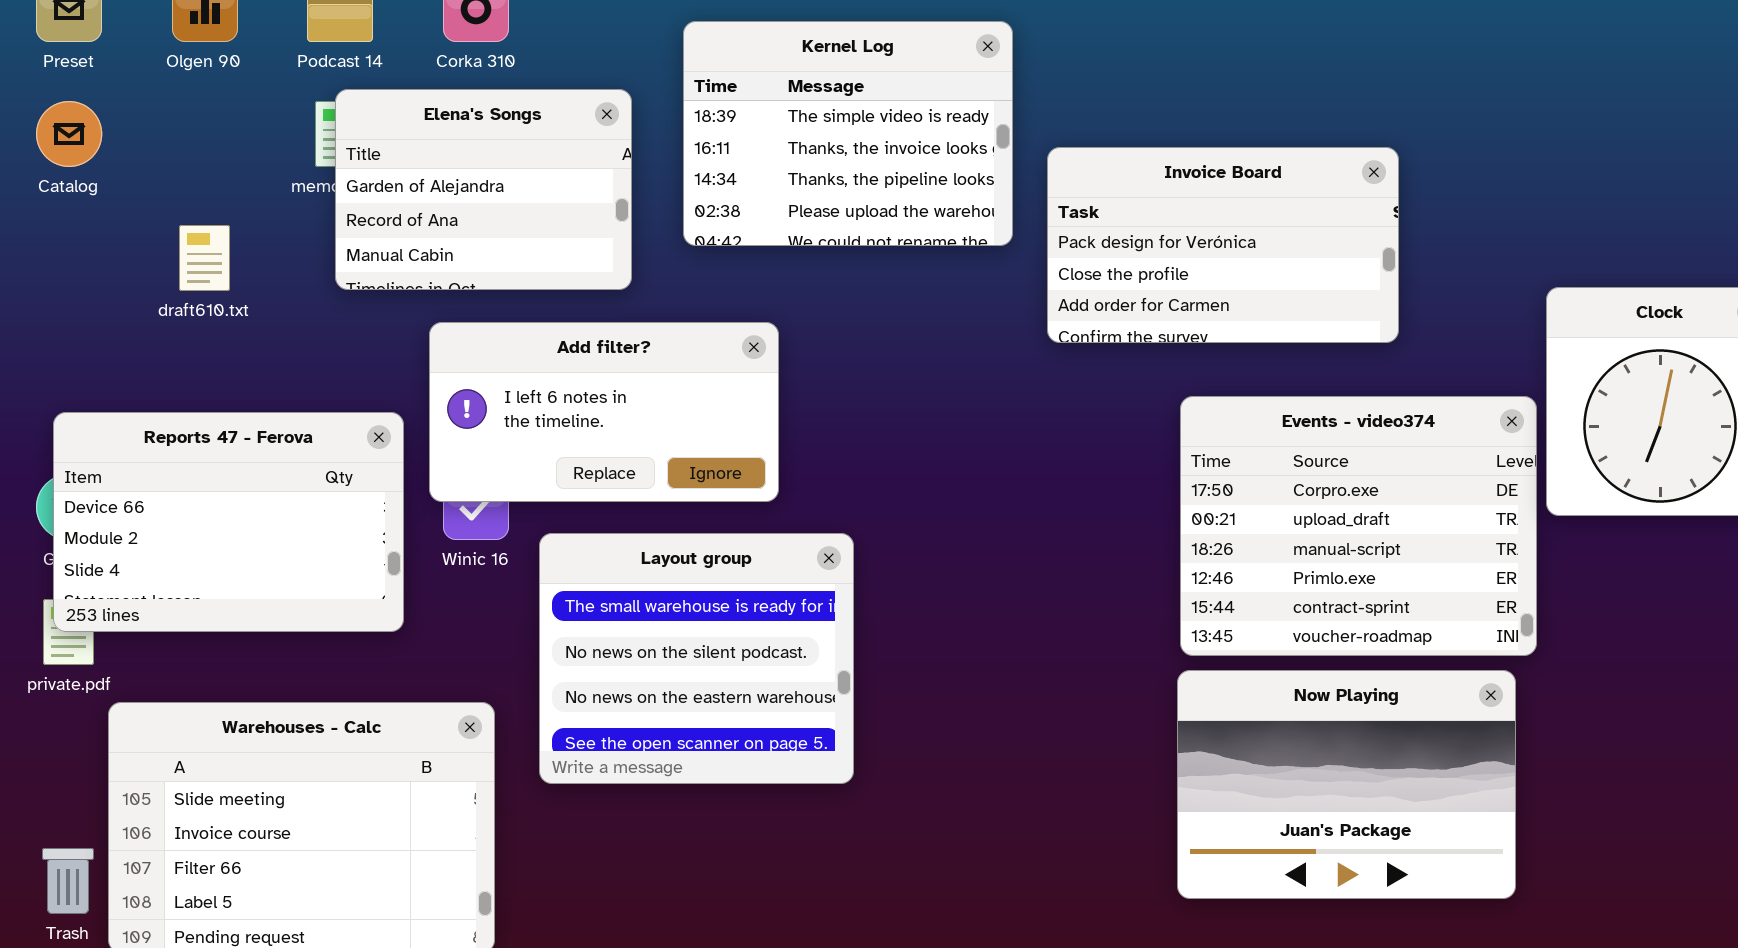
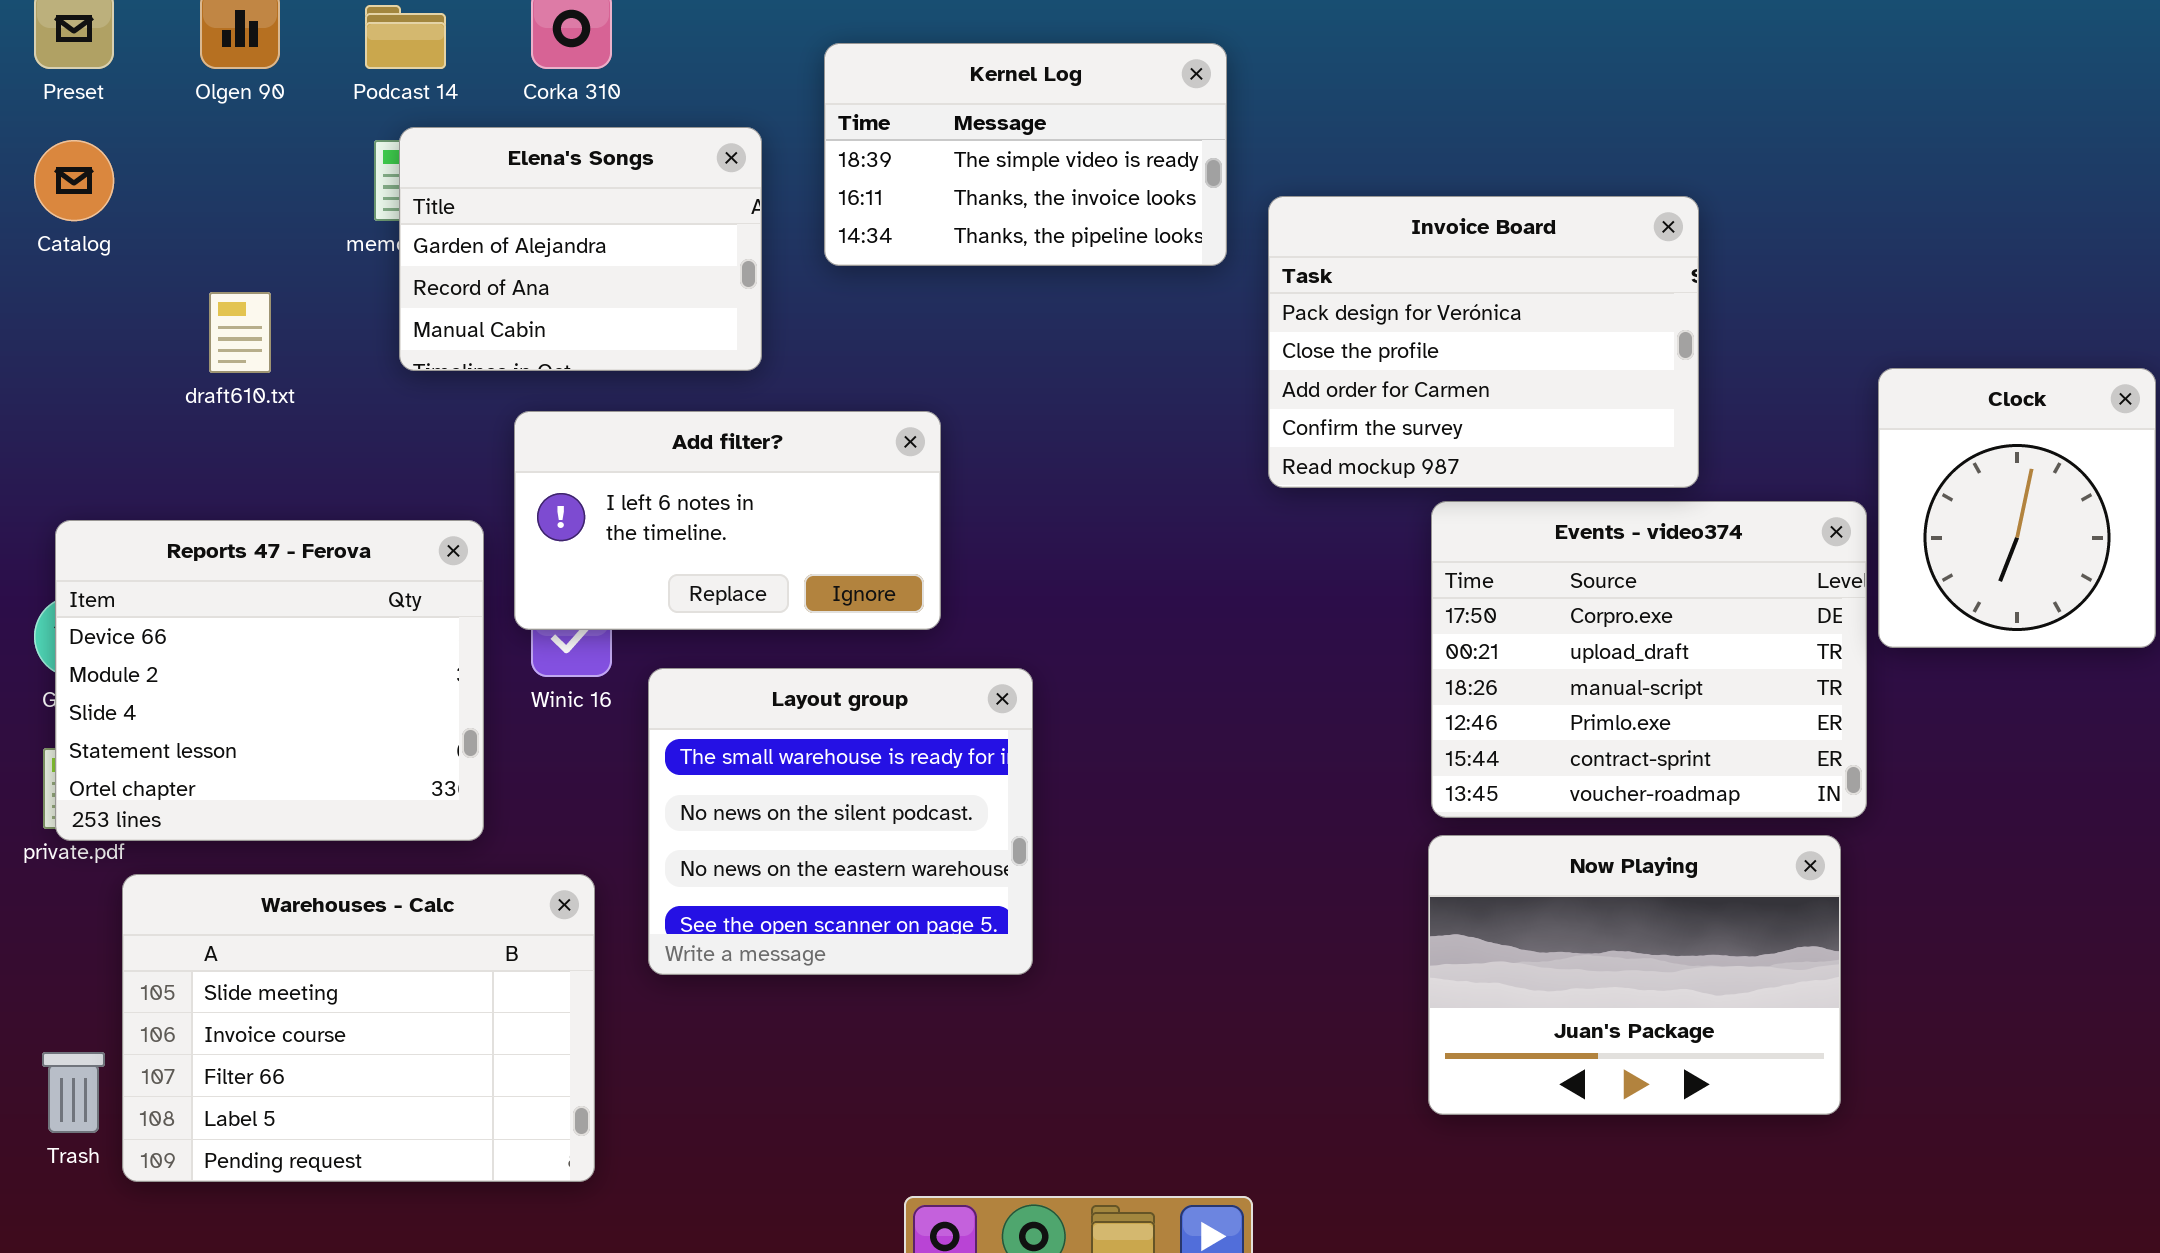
Kernel Log: [683,21,1013,246] -> [824,43,1227,266], resized
Invoice Board: [1047,147,1399,343] -> [1268,196,1699,488], resized
Reports 47 - Ferova: [53,412,404,632] -> [55,520,484,841], resized

